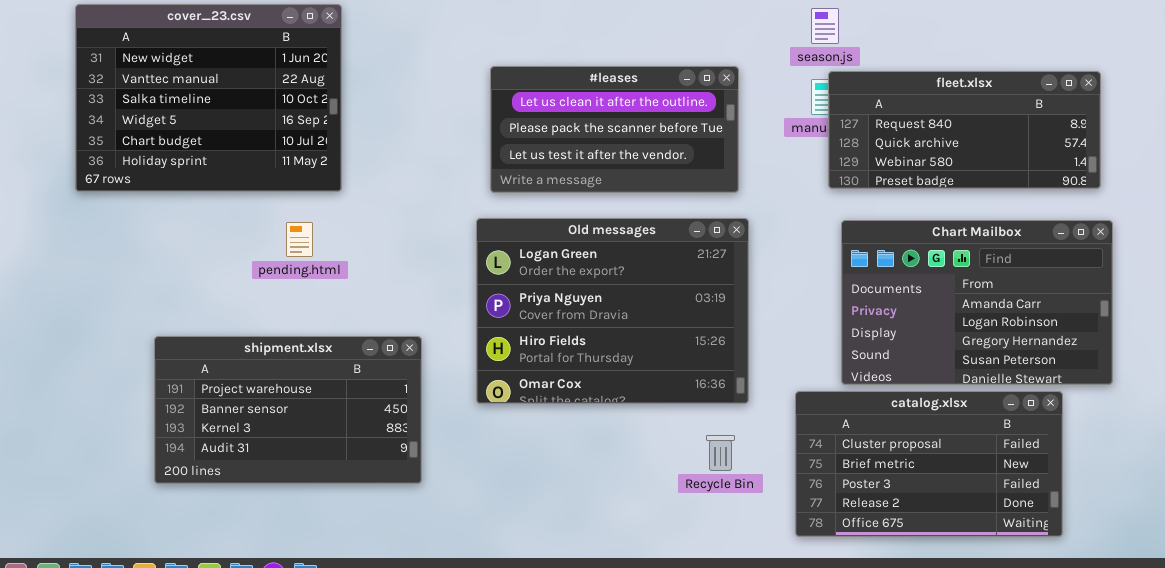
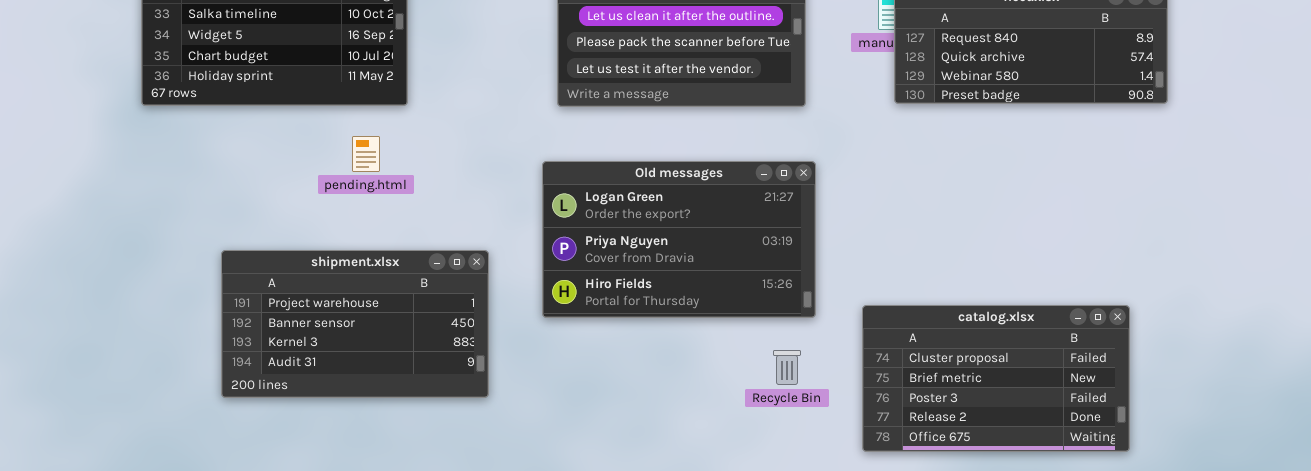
Old messages: [476,218,749,404] -> [542,161,816,318], resized
Chart Mailbox: [841,220,1113,385] -> none, closed

